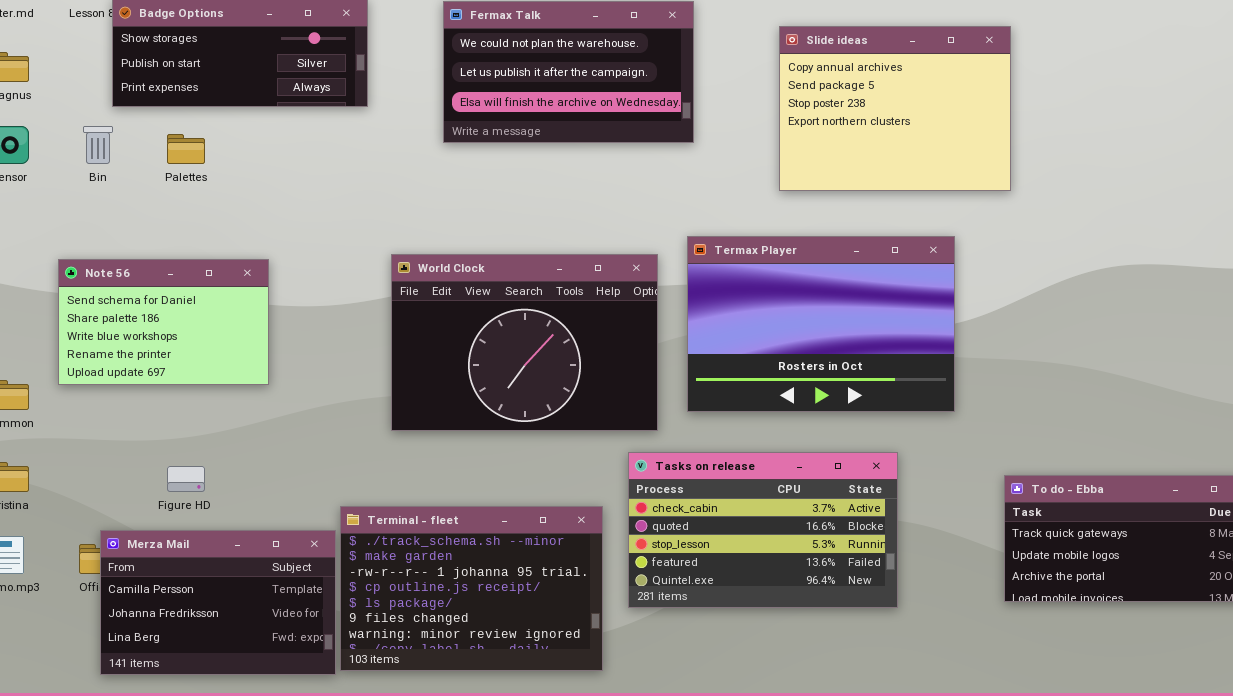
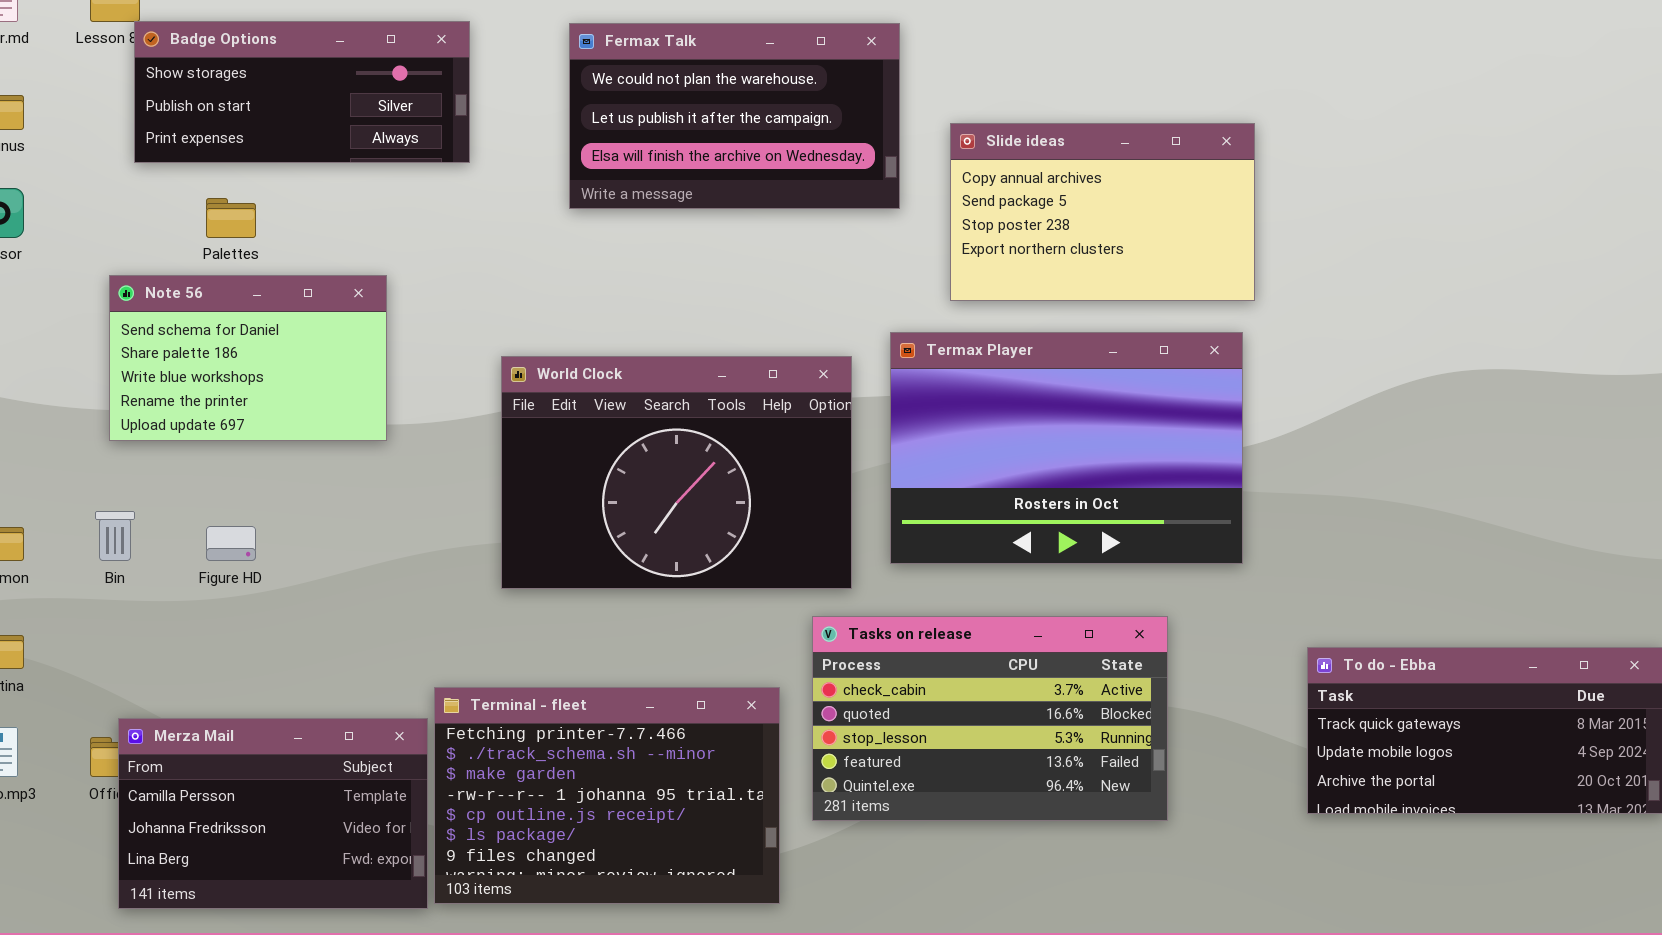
Slide ideas: [779,26,1011,191] -> [950,123,1255,301], moved, resized
Bin: [83,126,113,164] -> [95,511,135,561], moved
Note 56: [58,259,269,385] -> [109,275,387,441], moved
Figure HD: [167,466,205,492] -> [206,526,256,561], moved
Terminal - fleet: [340,506,603,671] -> [434,687,780,904], scrolled up 1 row

